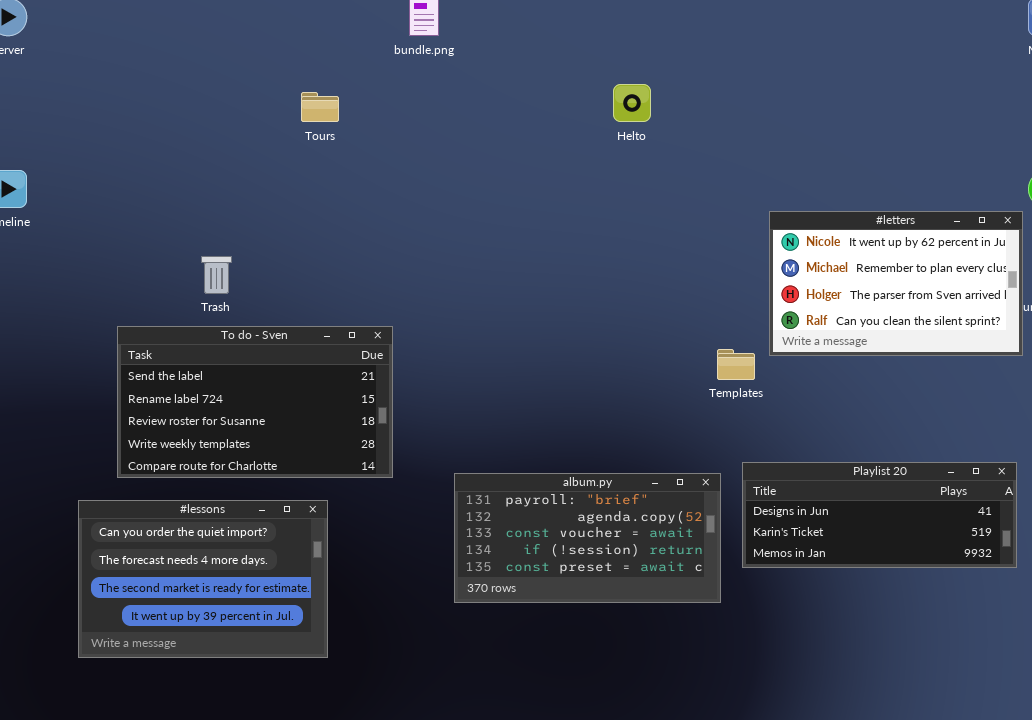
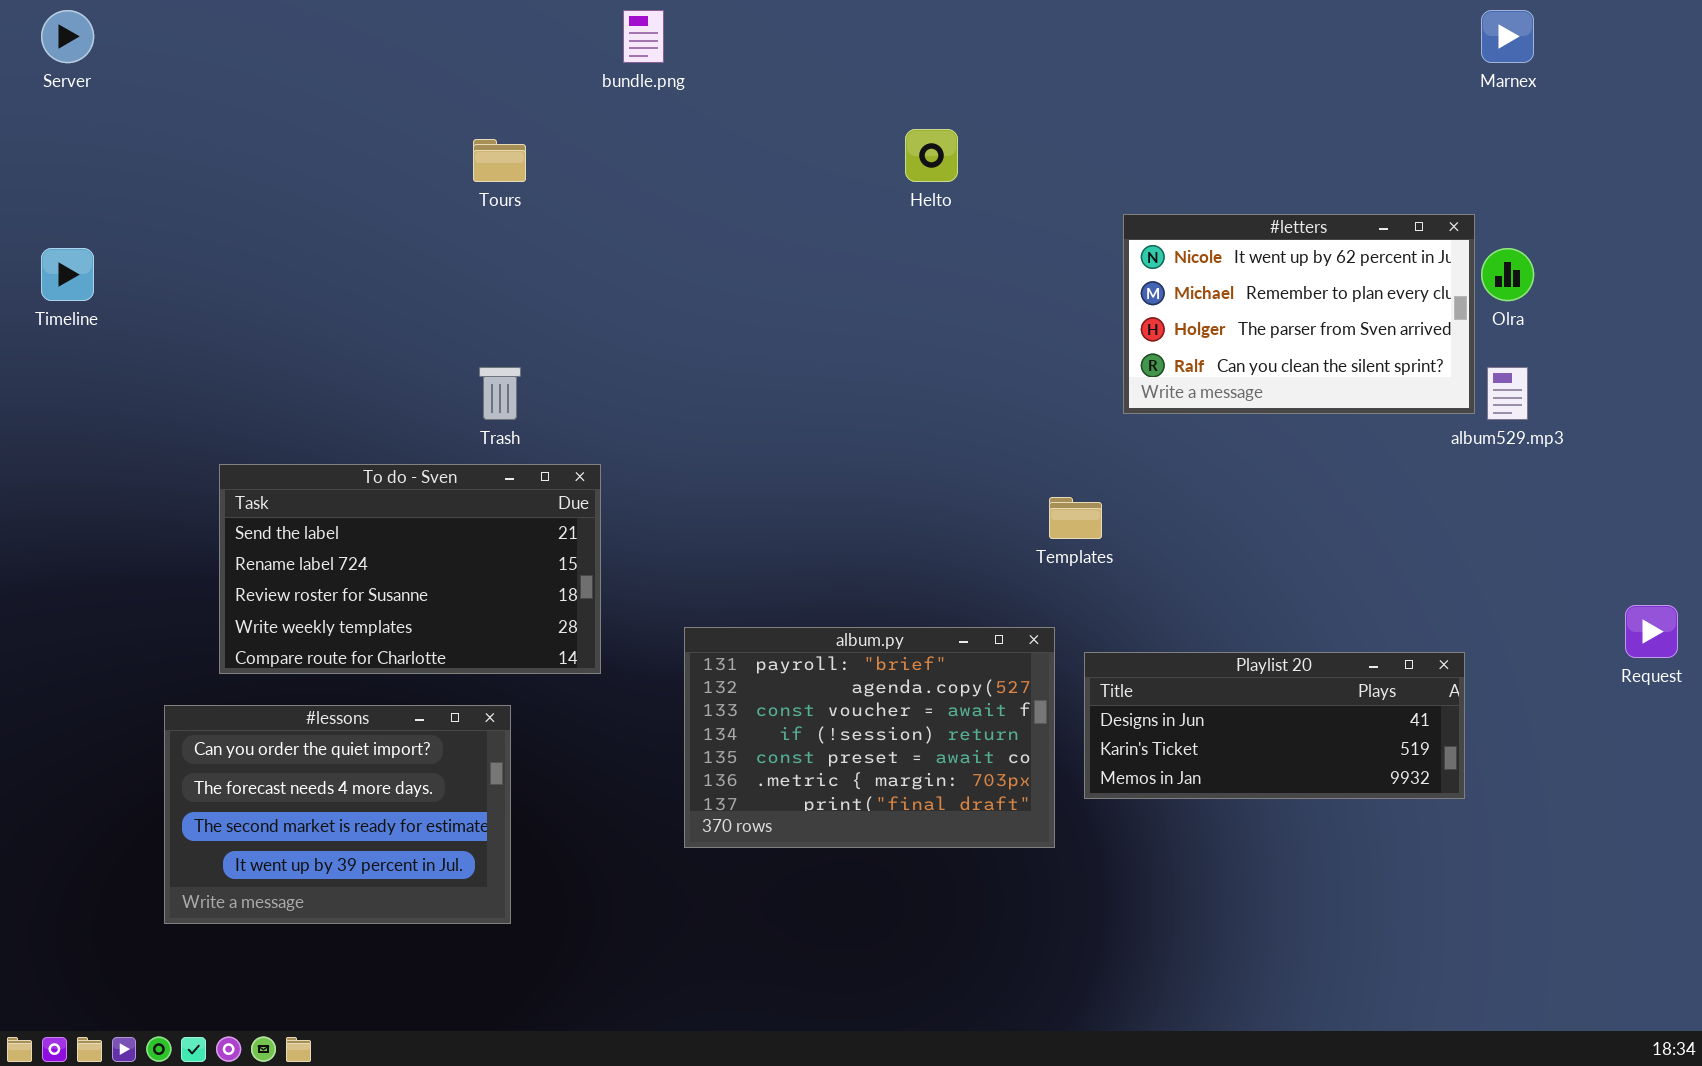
#letters: [769,211,1023,356] -> [1123,214,1475,414], moved
Trash: [201,256,232,294] -> [479,367,521,420], moved
album.py: [454,473,721,603] -> [684,627,1055,848], resized

